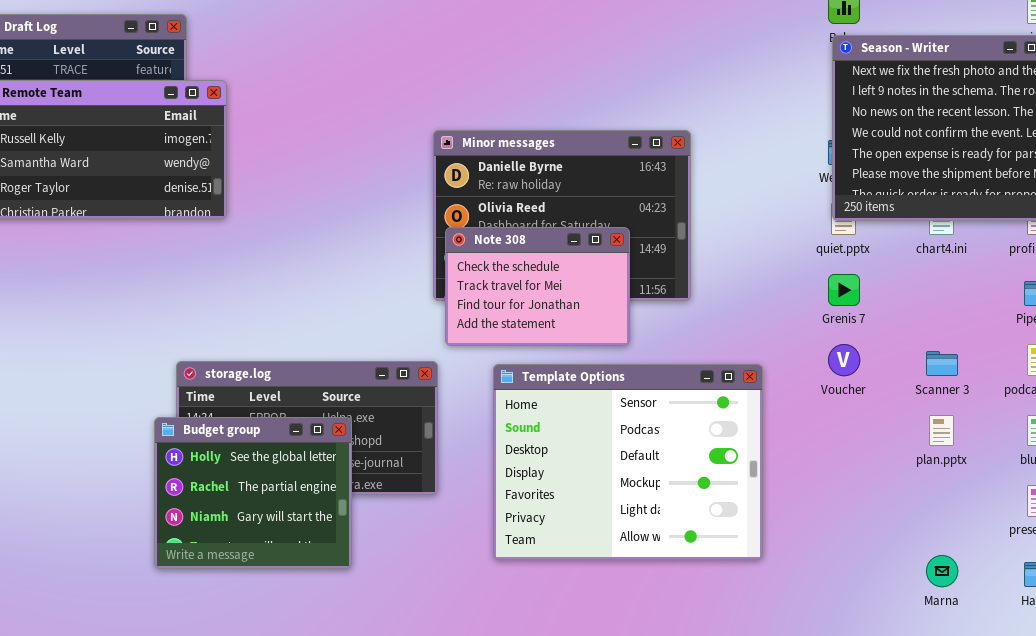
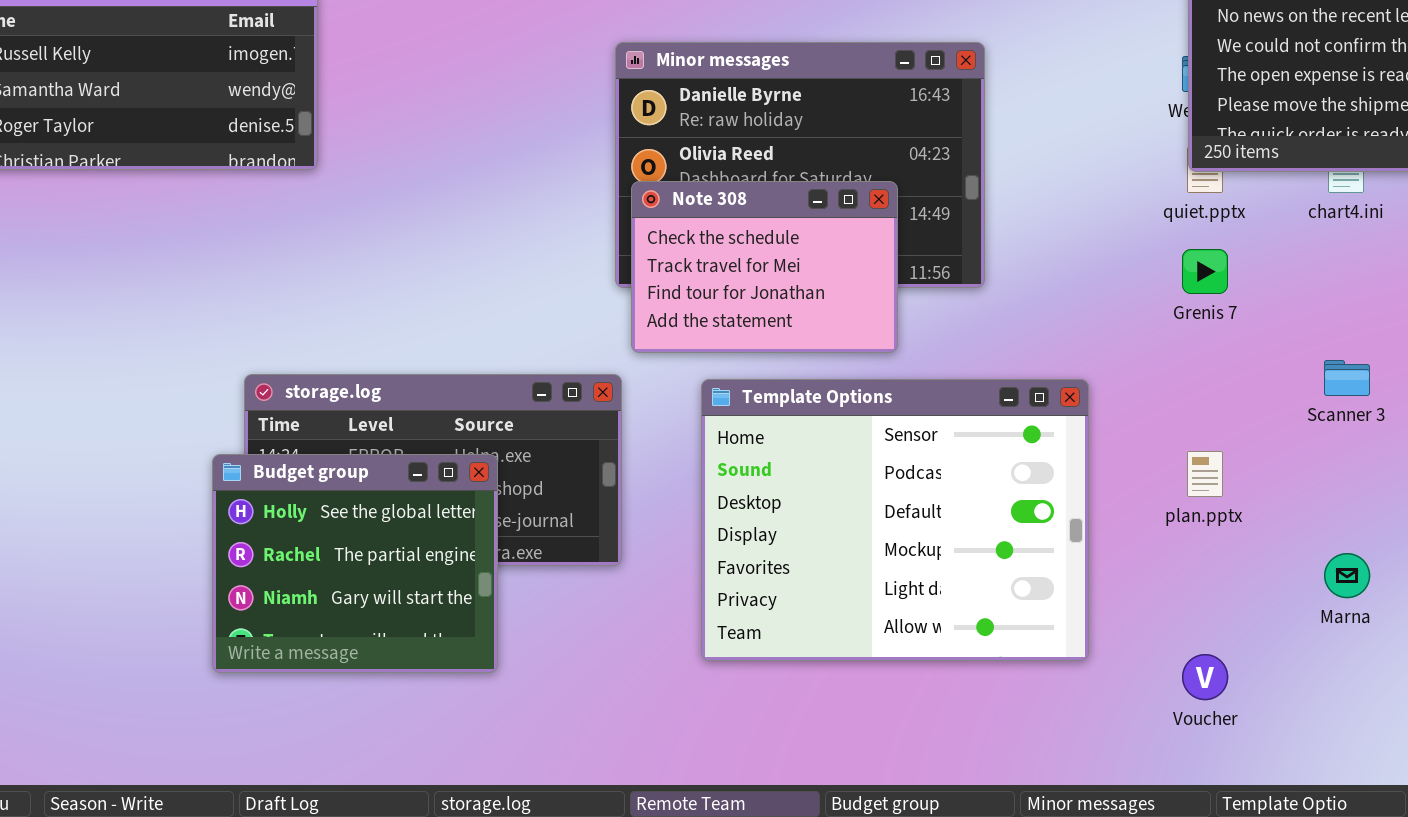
Voucher: [828,344,860,376] -> [1182,654,1228,700], moved
plan.pptx: [929,415,954,446] -> [1187,451,1223,497], moved
Marna: [926,555,958,587] -> [1324,553,1370,598], moved

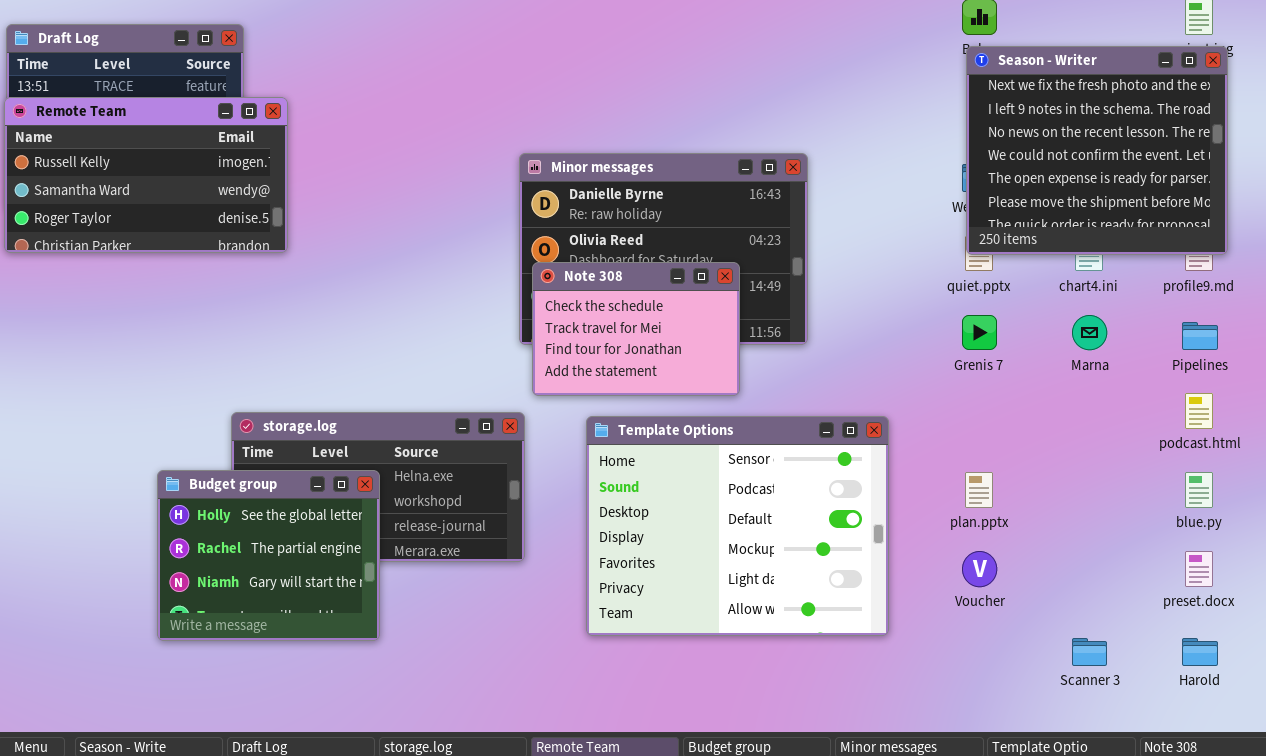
Scanner 3: [1324,360,1370,396] -> [1072,638,1107,666], moved
Budget group: [212,454,498,673] -> [157,470,380,641], moved
Marna: [1324,553,1370,598] -> [1072,315,1107,350], moved
Voucher: [1182,654,1228,700] -> [962,551,997,587], moved

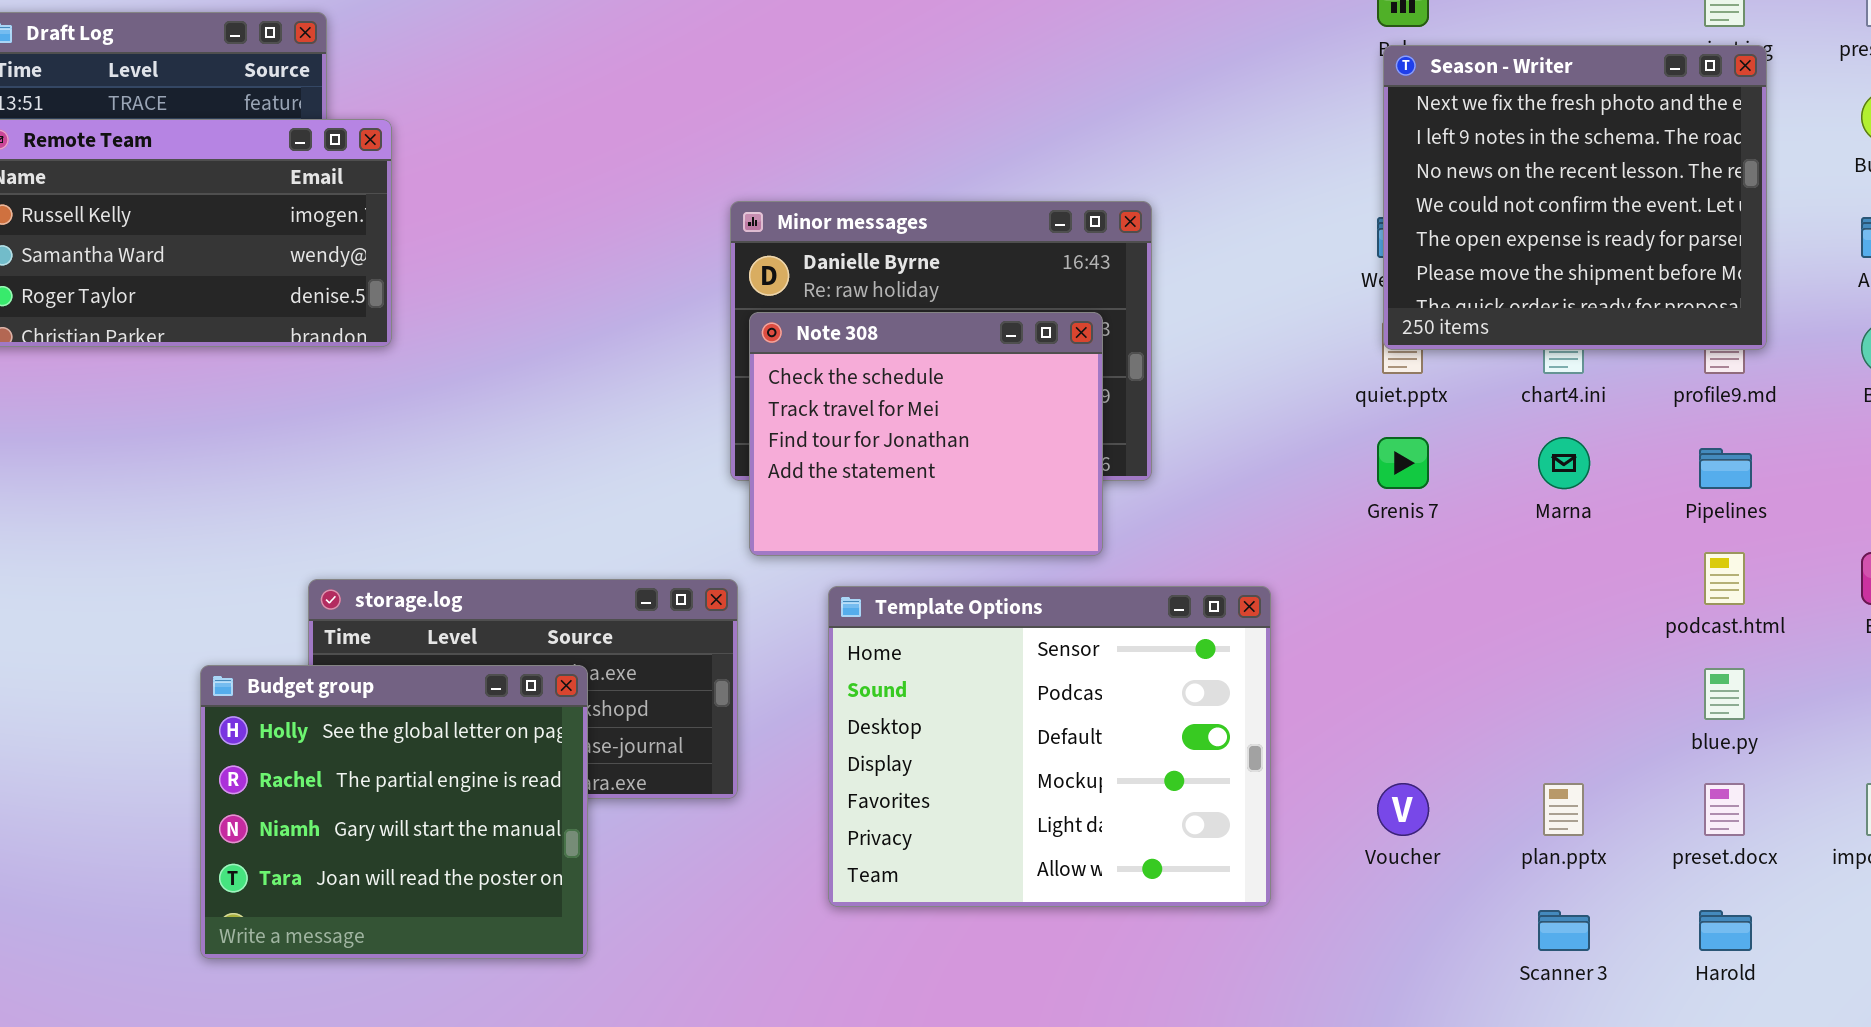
Note 308: [532,262,740,396] -> [749,312,1103,556], resized
Budget group: [157,470,380,641] -> [200,665,588,959], resized
plan.pptx: [965,472,993,508] -> [1543,783,1584,836], moved

